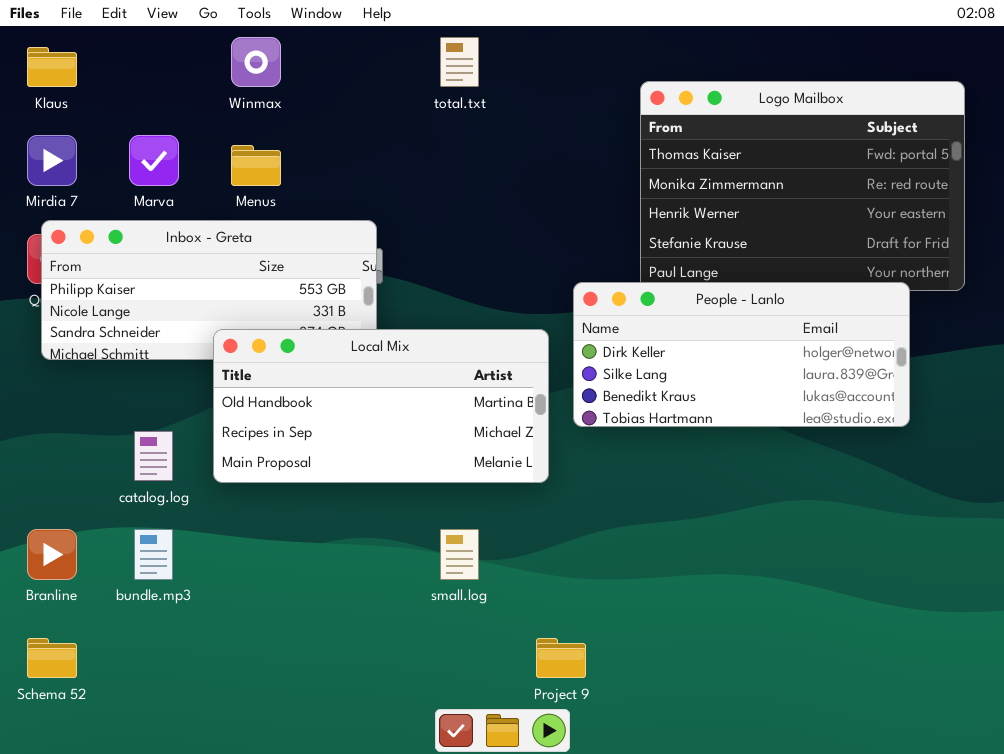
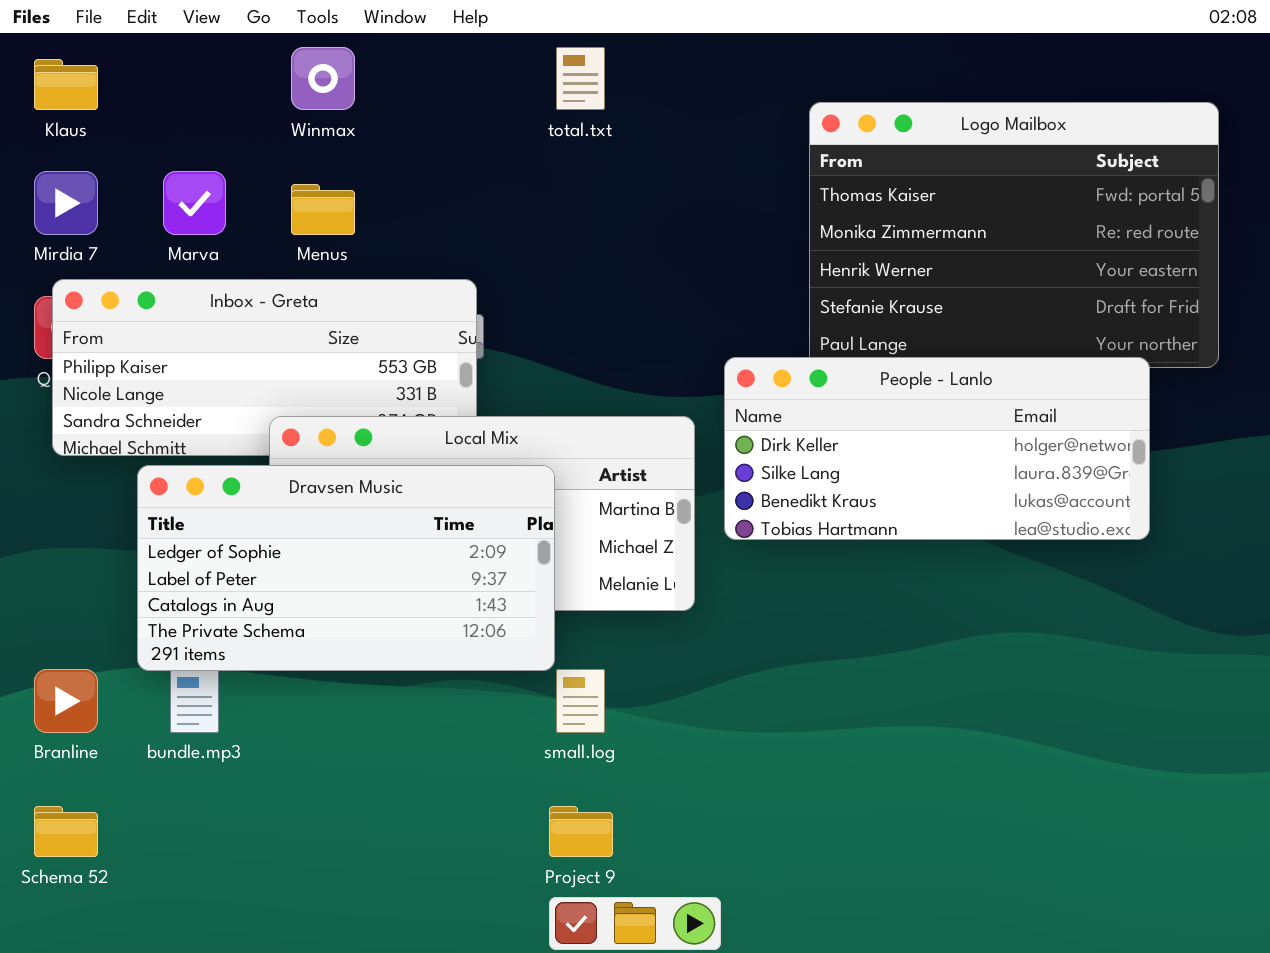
Dravsen Music: none -> [137,465,555,671], opened
Project 9: [536,638,586,678] -> [549,806,613,857], moved

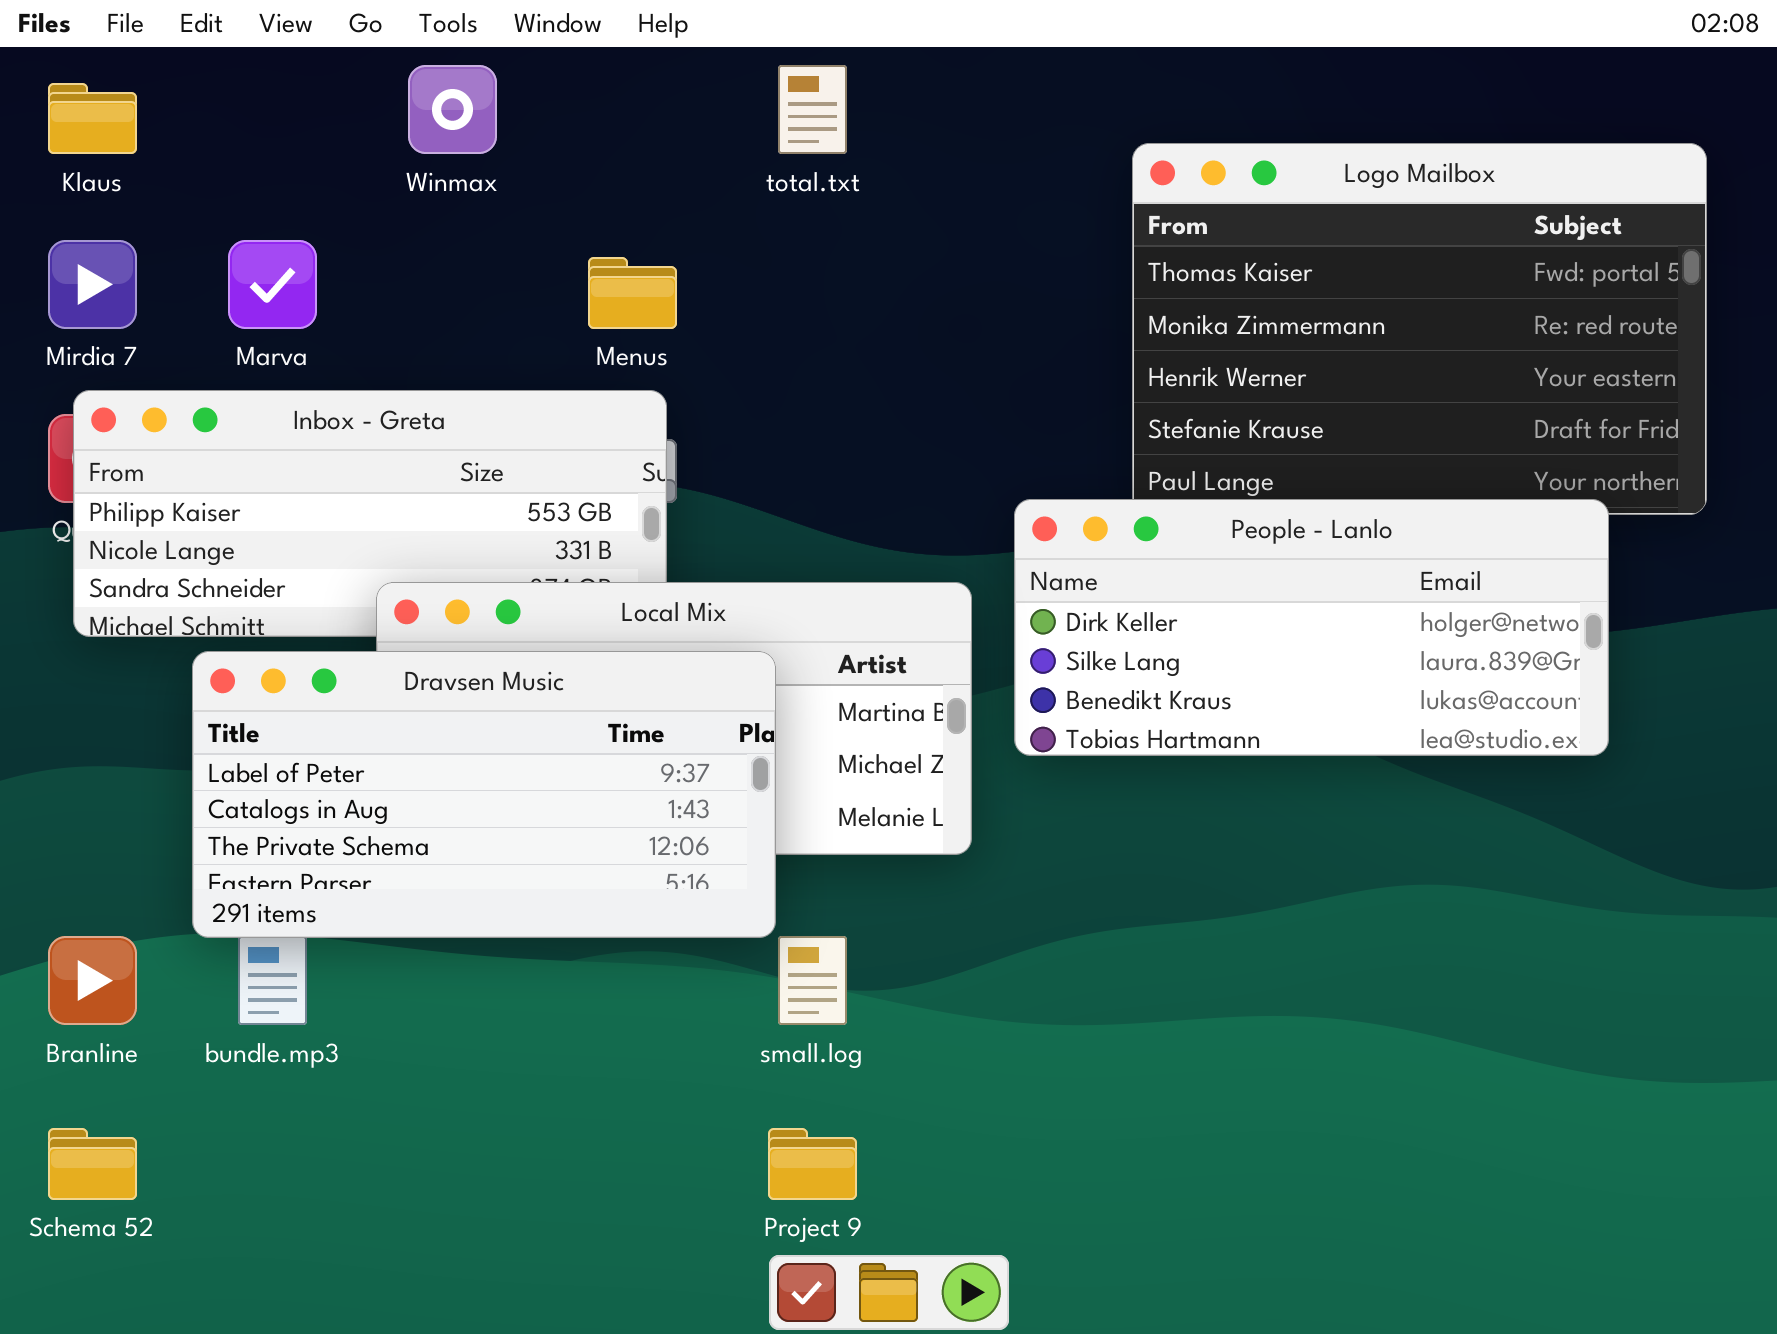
Menus: [291,184,355,235] -> [588,257,677,329], moved
Dravsen Music: [137,465,555,671] -> [192,651,776,938], scrolled down 1 row

